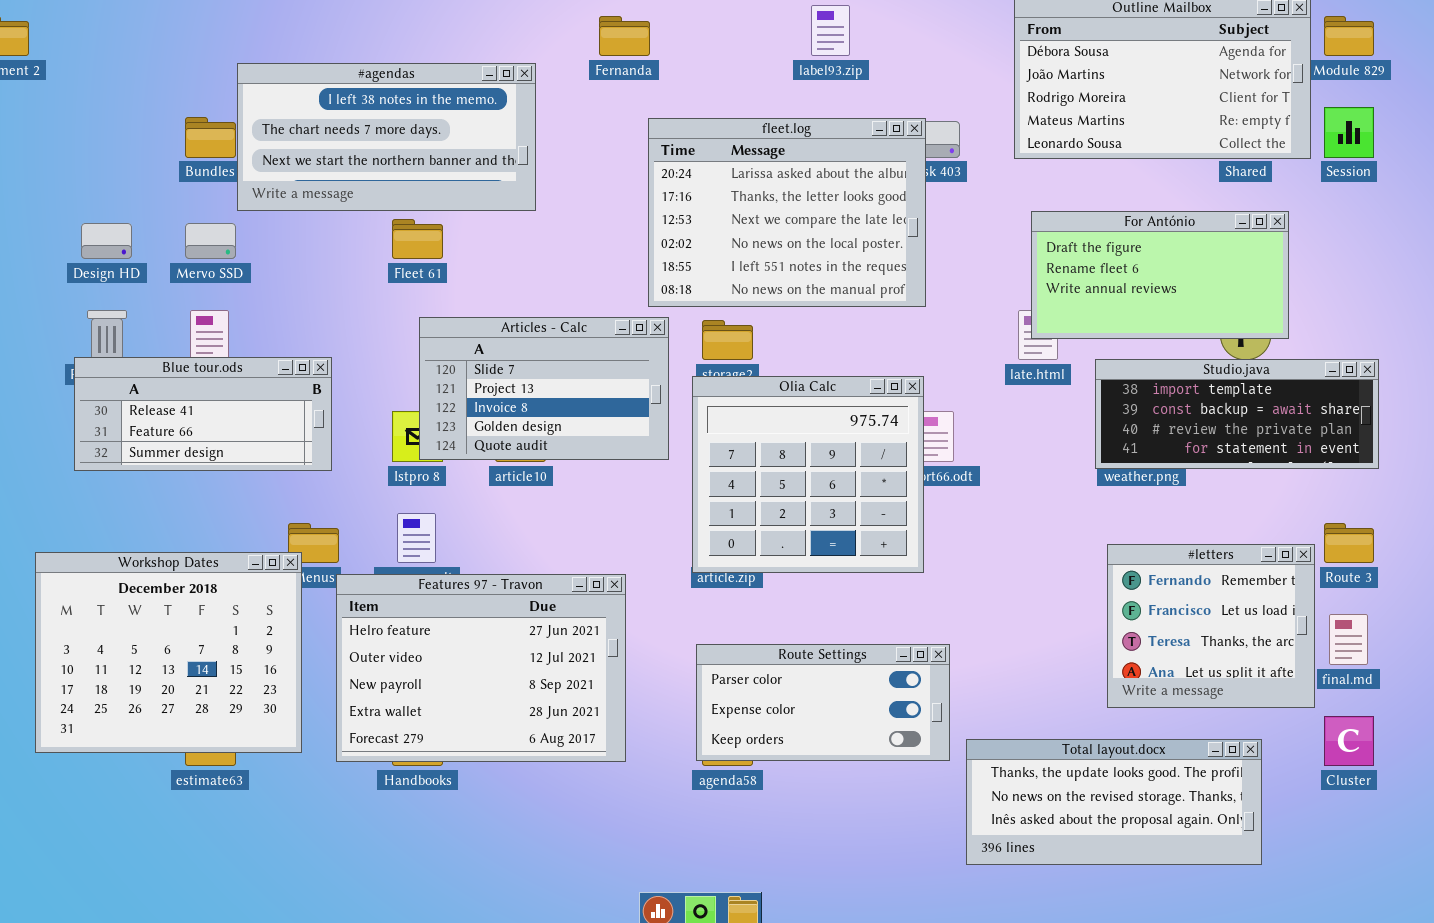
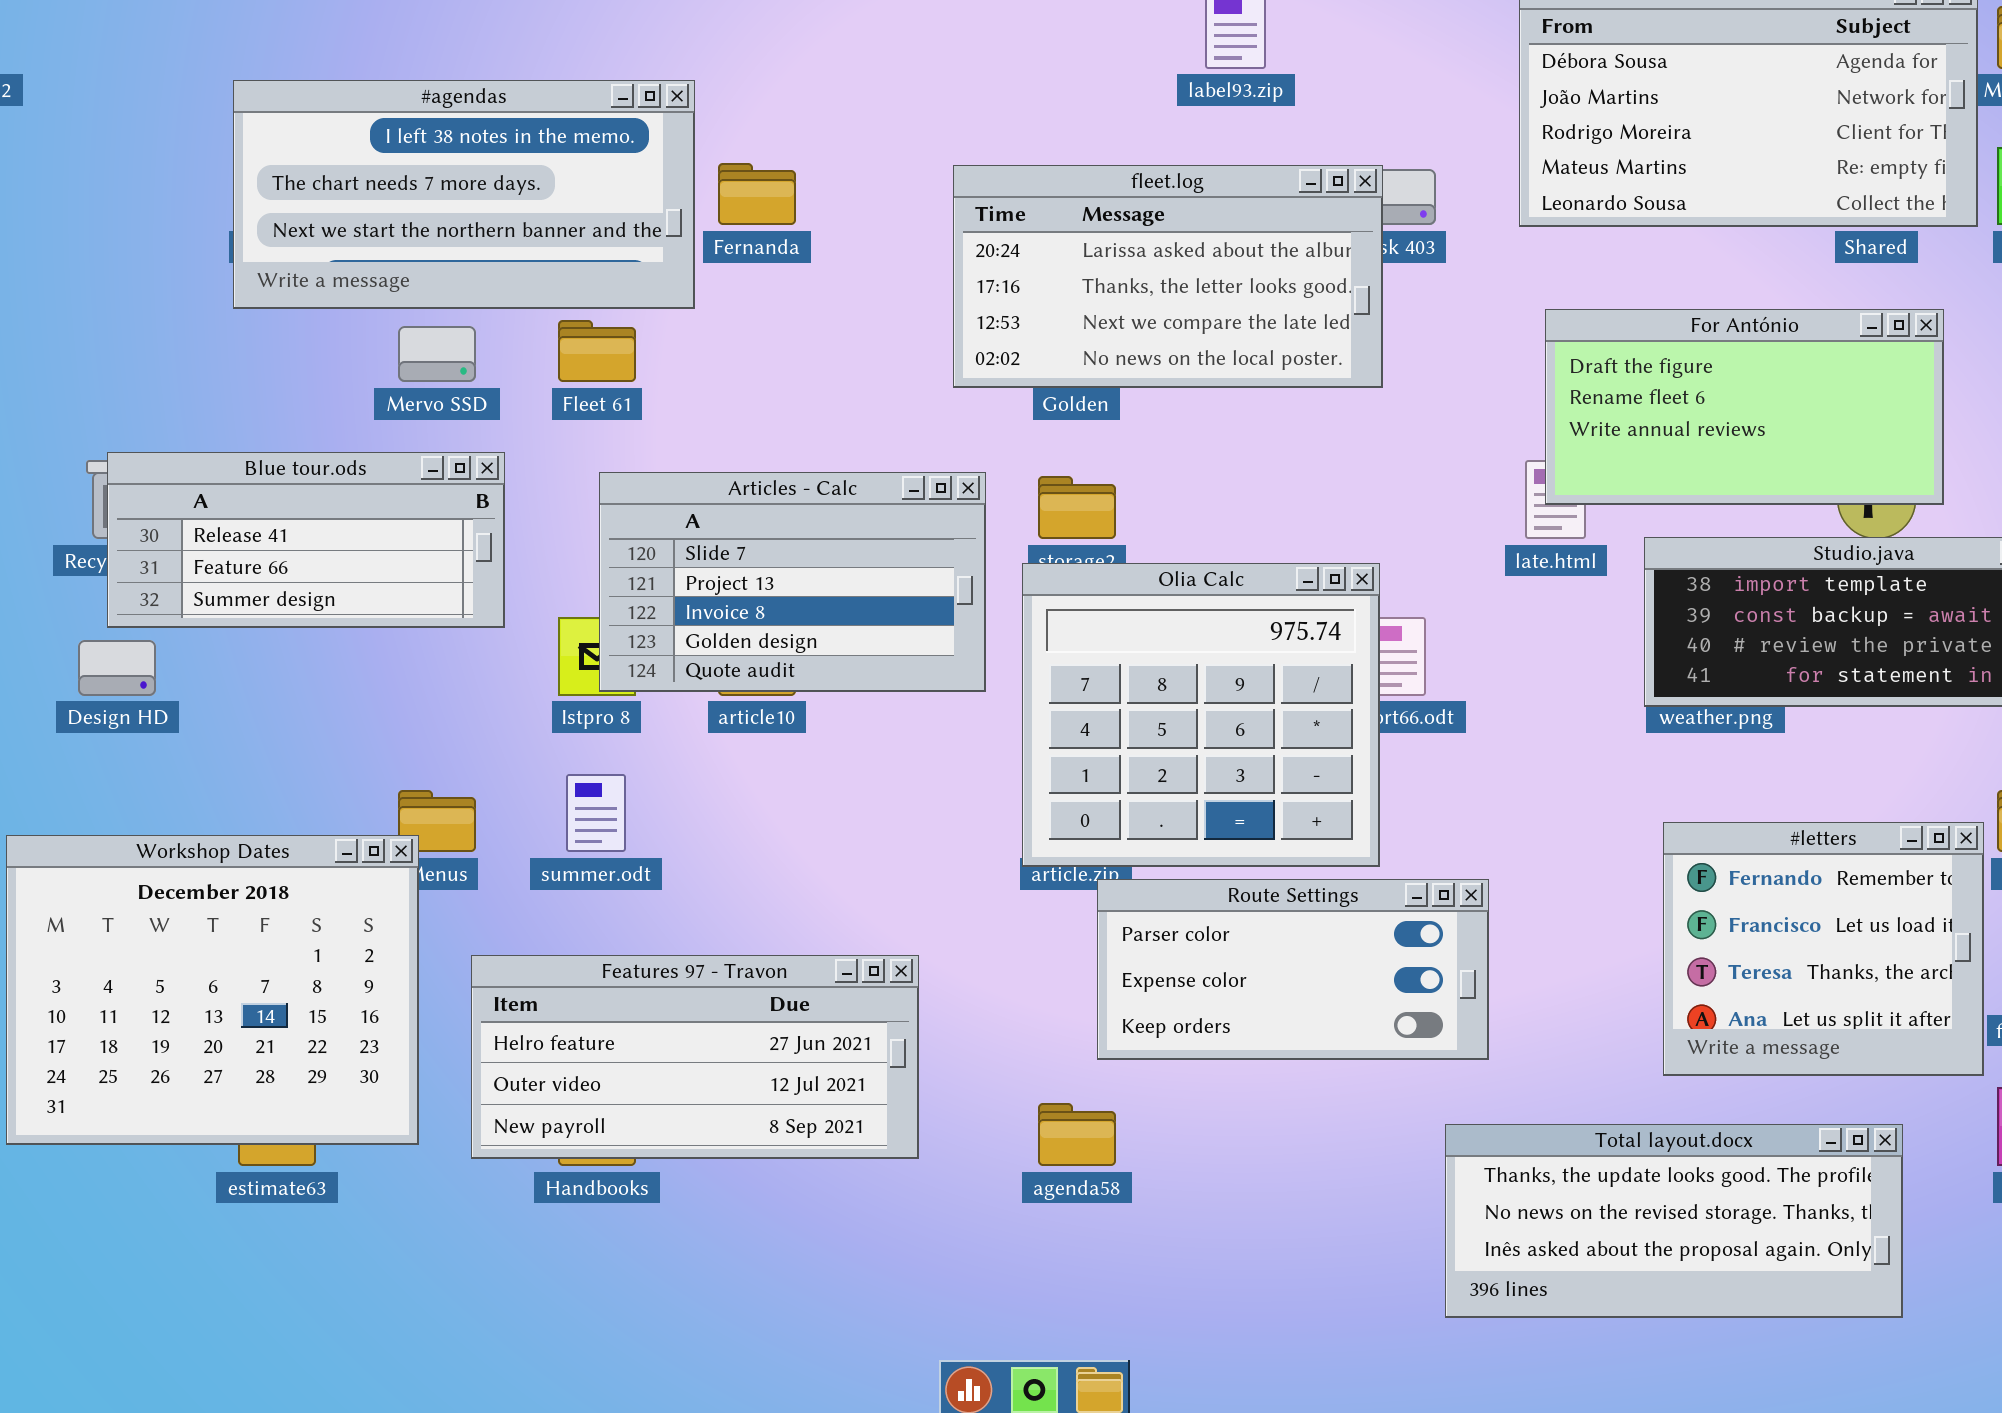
Fernanda: [599,16,650,56] -> [718,163,796,225], moved
#agendas: [237,63,536,211] -> [233,80,695,309], moved
fleet.log: [648,118,926,307] -> [953,165,1383,388], resized
Design HD: [81,223,132,259] -> [78,640,156,696], moved
Mervo SSD: [185,223,236,259] -> [398,326,476,382], moved
Blue tour.ods: [74,357,332,471] -> [107,452,505,628], moved
Features 97 - Travon: [336,574,626,762] -> [471,955,919,1159], resized
Route Settings: [696,644,950,761] -> [1097,879,1489,1060], moved

